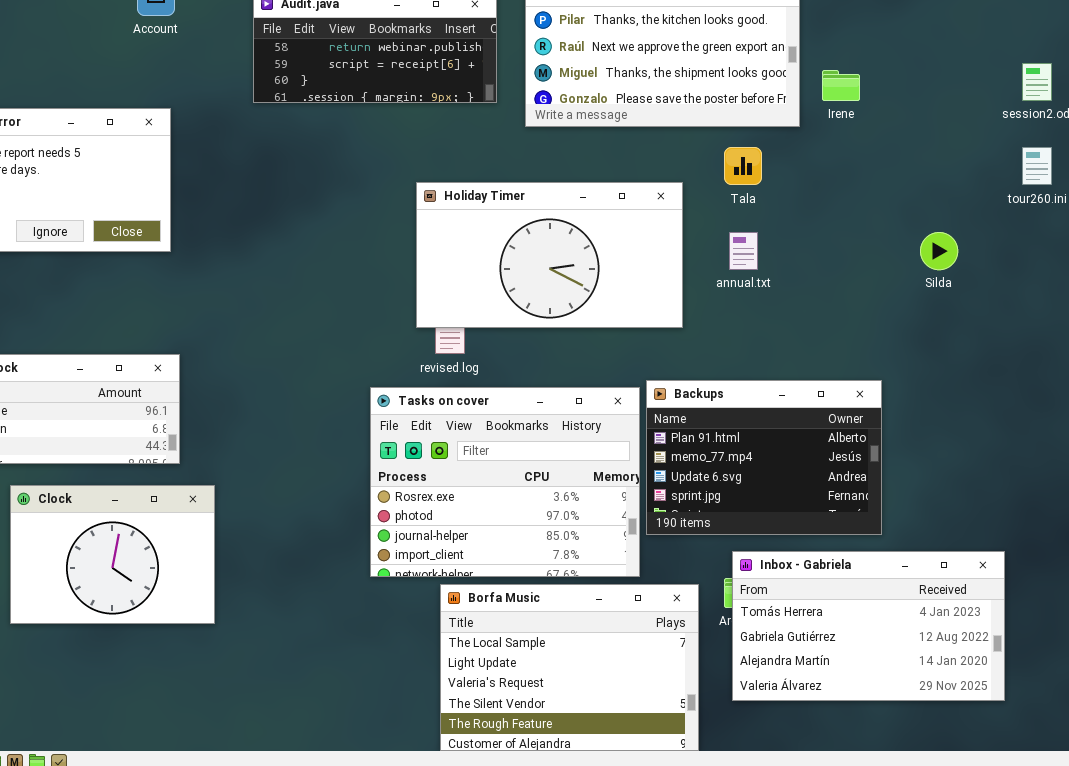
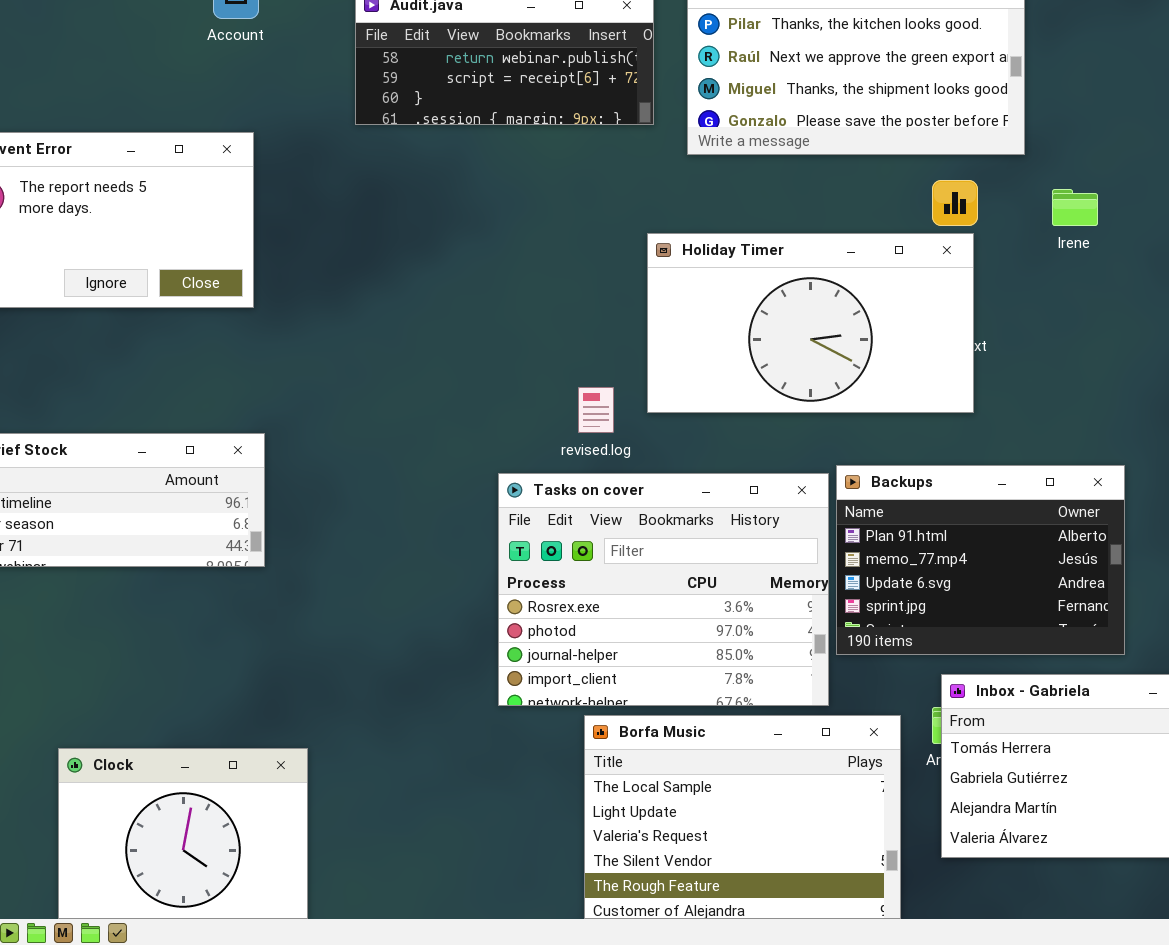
Irene: [822,70,860,101] -> [1052,189,1098,226], moved
Holiday Timer: [416,182,683,328] -> [647,233,974,413], moved
Clock: [10,485,215,624] -> [58,748,308,919], moved

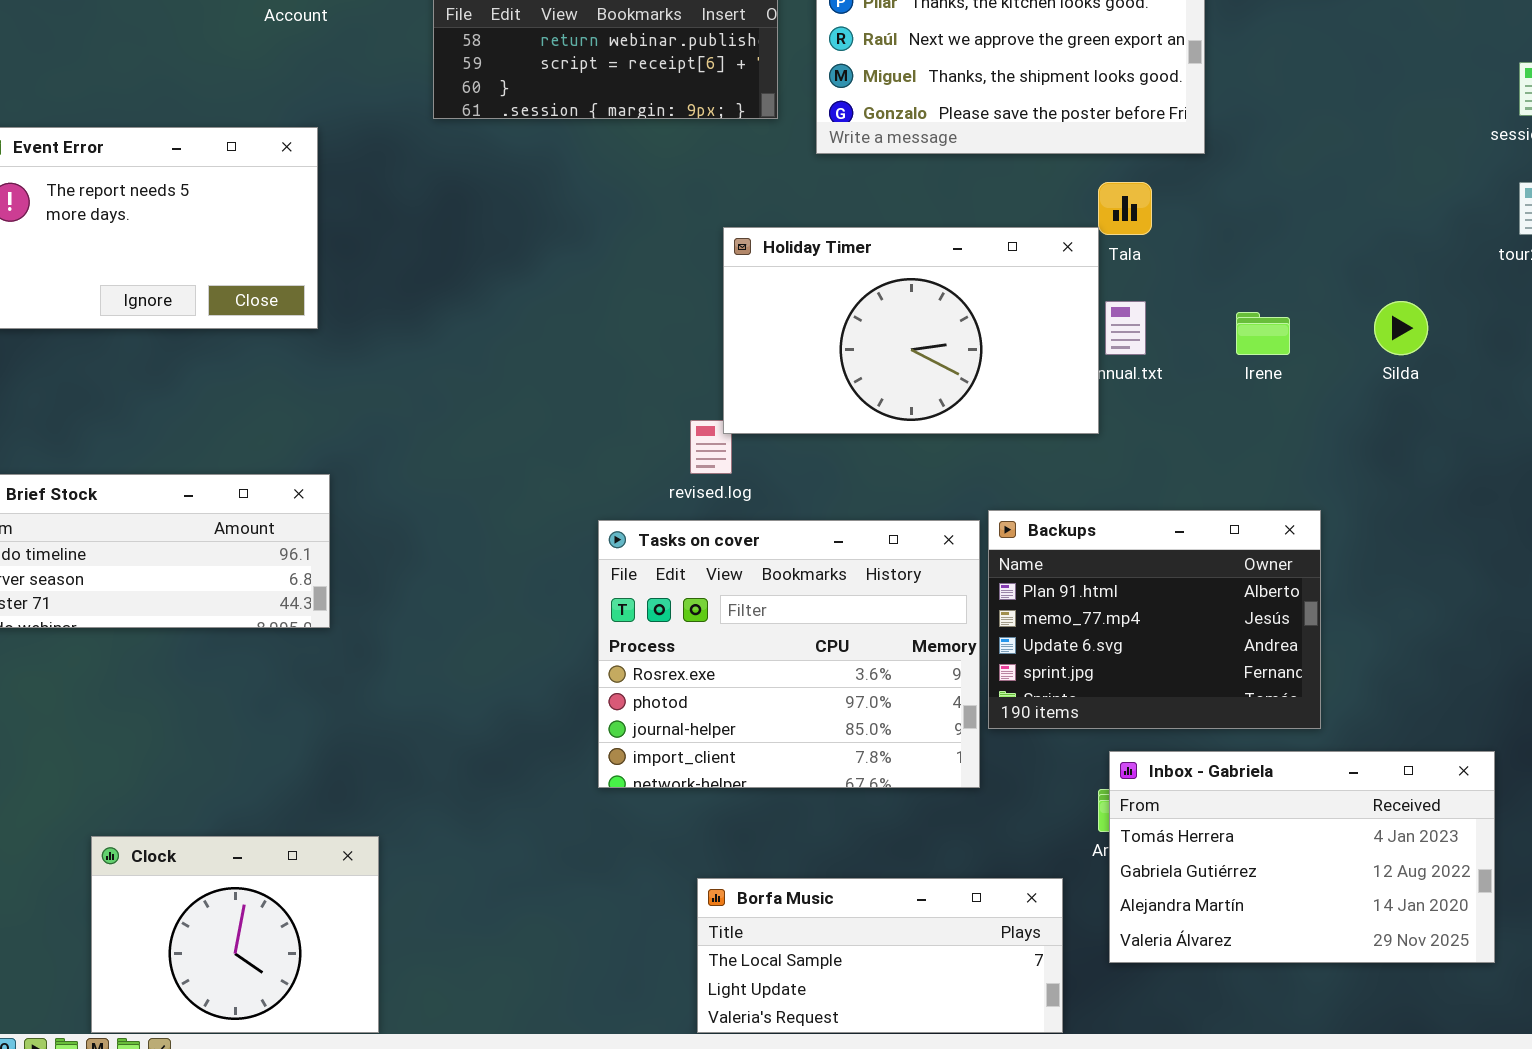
Irene: [1052,189,1098,226] -> [1236,312,1290,355], moved
Holiday Timer: [647,233,974,413] -> [723,227,1099,434], moved
Borfa Music: [584,715,901,919] -> [697,878,1063,1033], resized

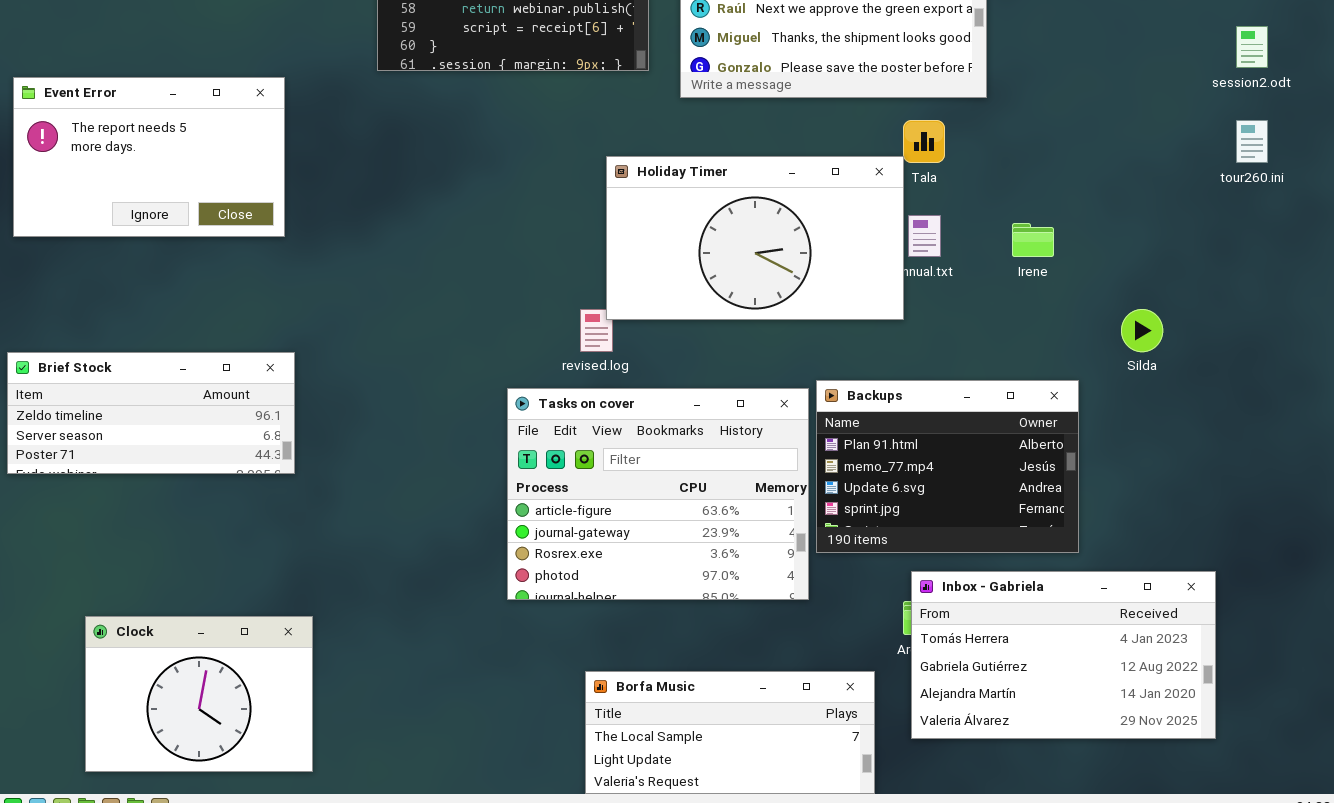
Silda: [1374,301,1428,355] -> [1121,309,1163,352], moved
Tasks on cover: [598,520,980,788] -> [507,388,809,600], scrolled up 2 rows
Clock: [91,836,379,1033] -> [85,616,313,772], moved

